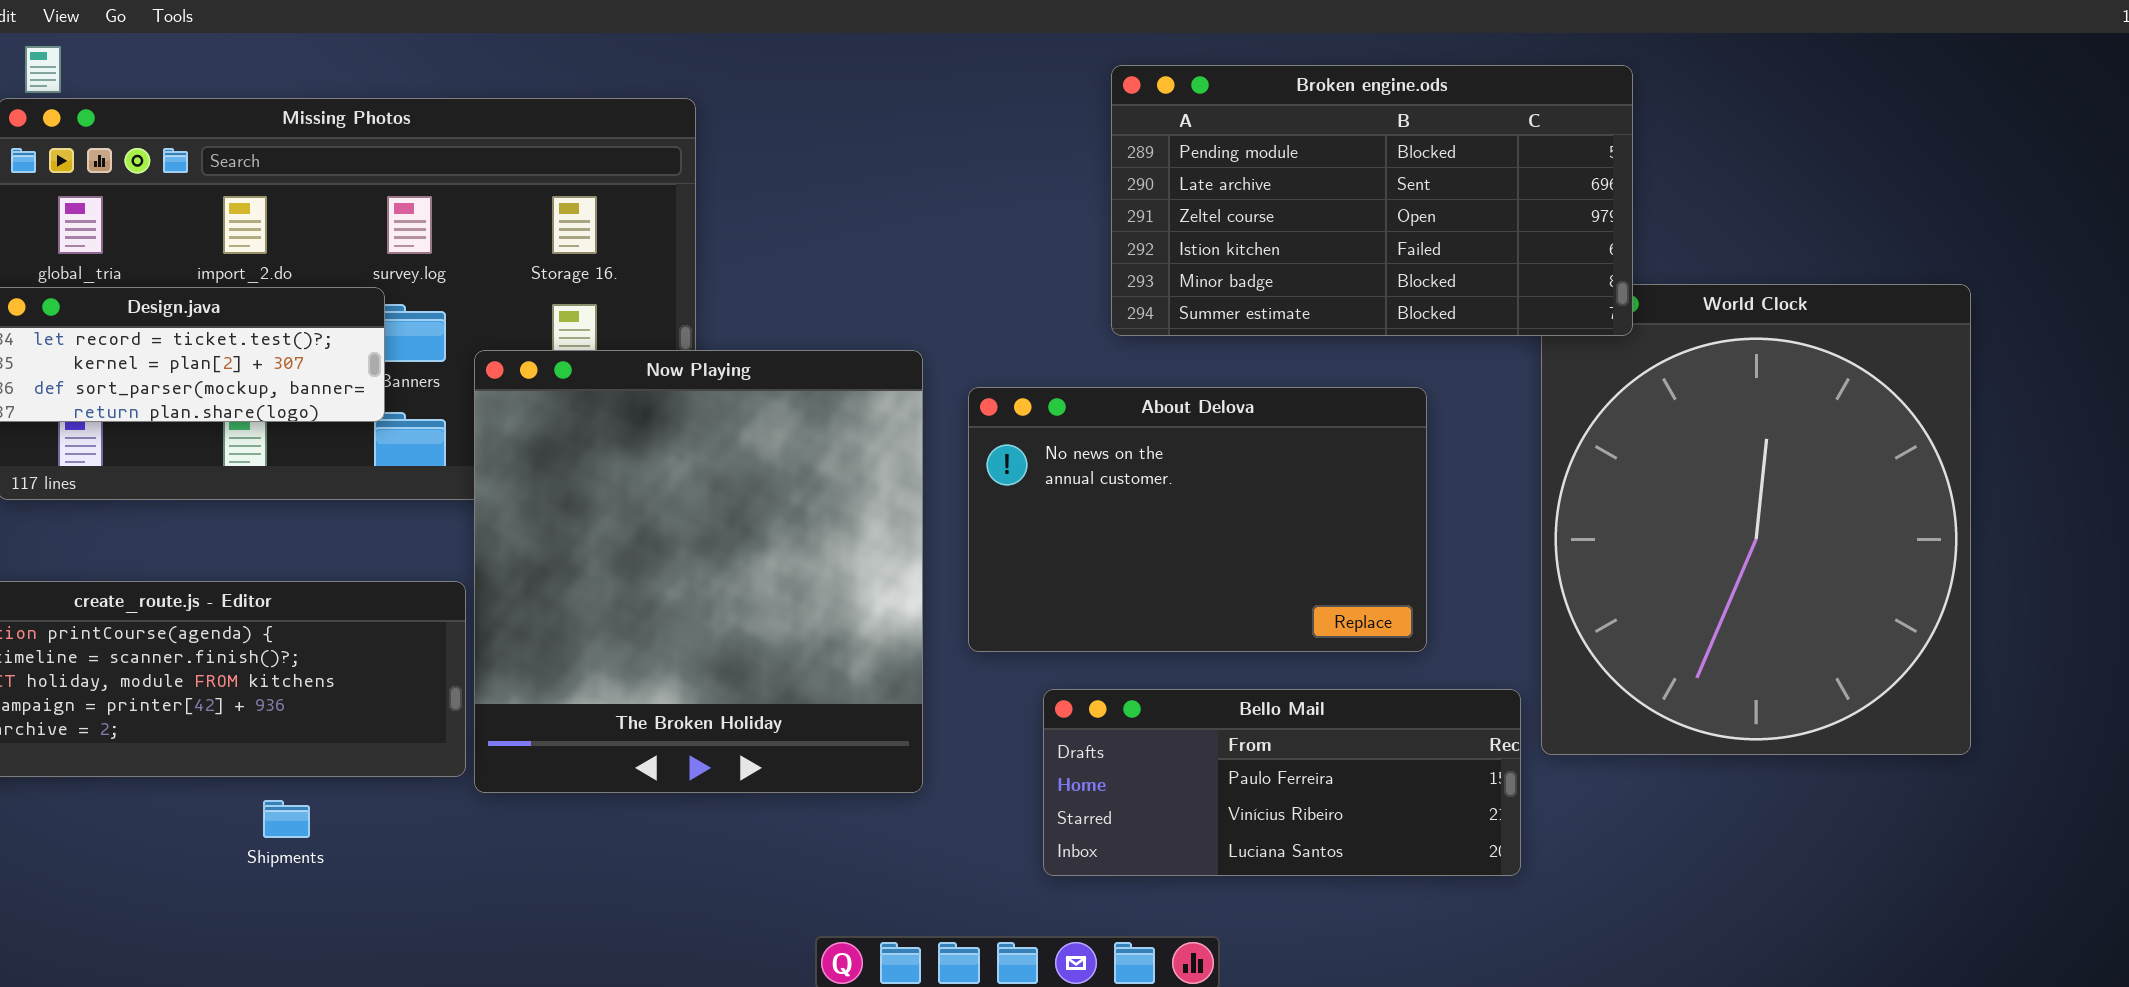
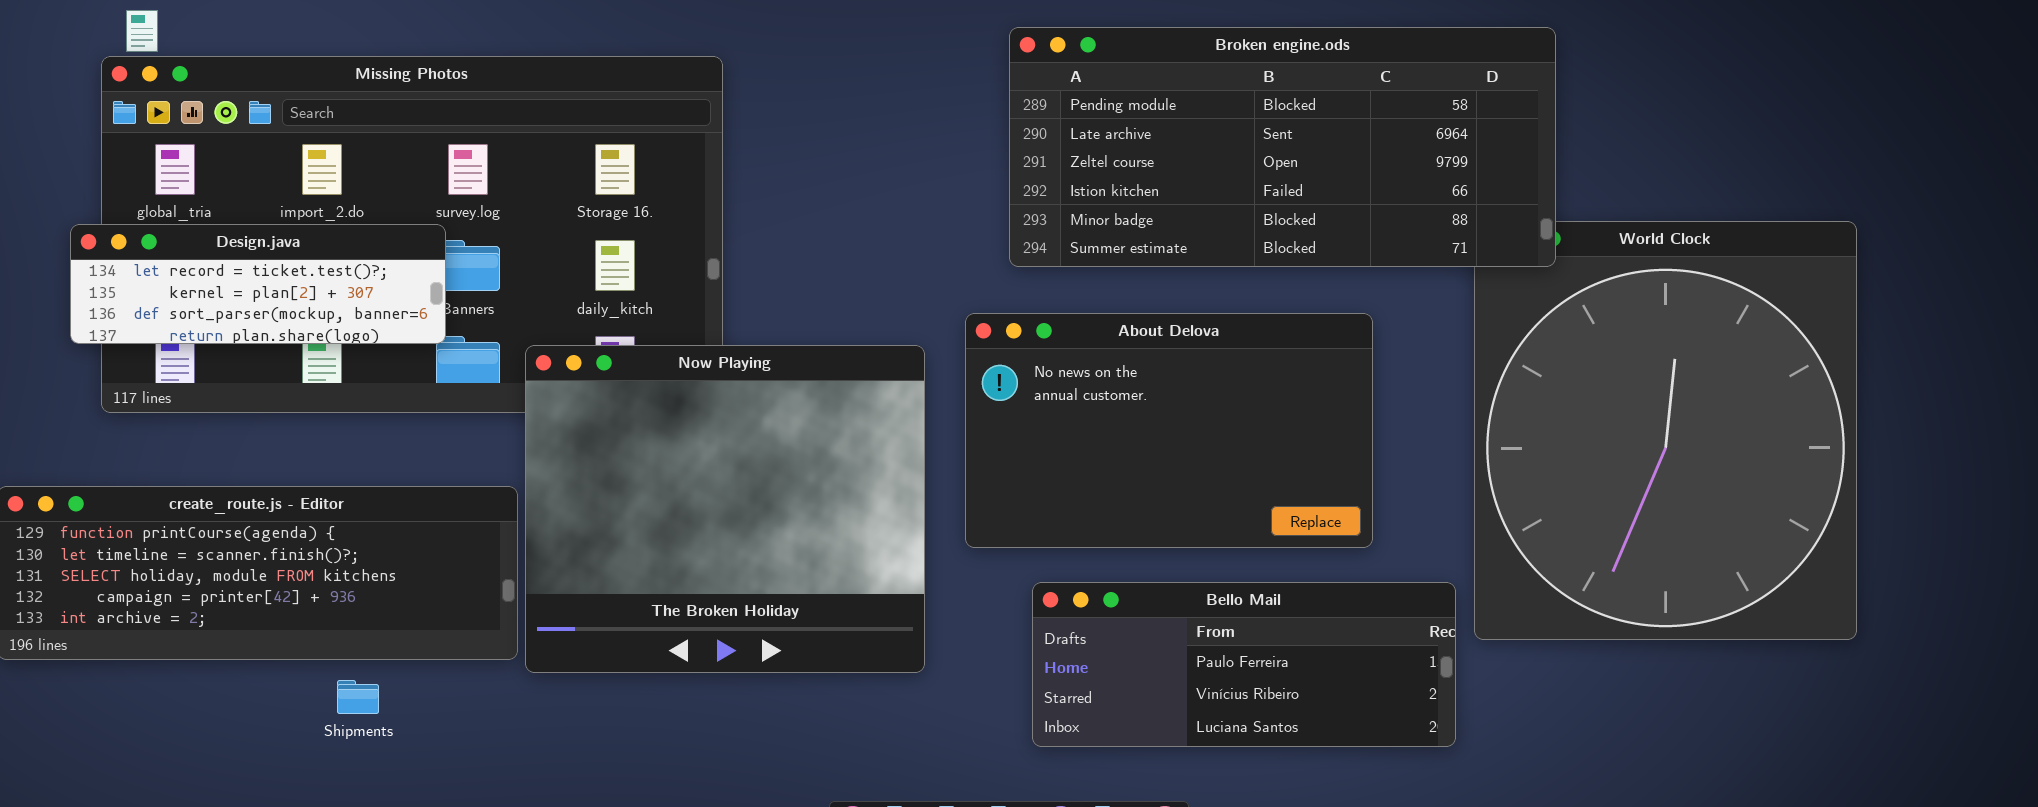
Broken engine.ods: [1111,65,1633,336] -> [1009,27,1556,267], resized
Now Playing: [474,350,923,793] -> [525,345,925,673], resized

